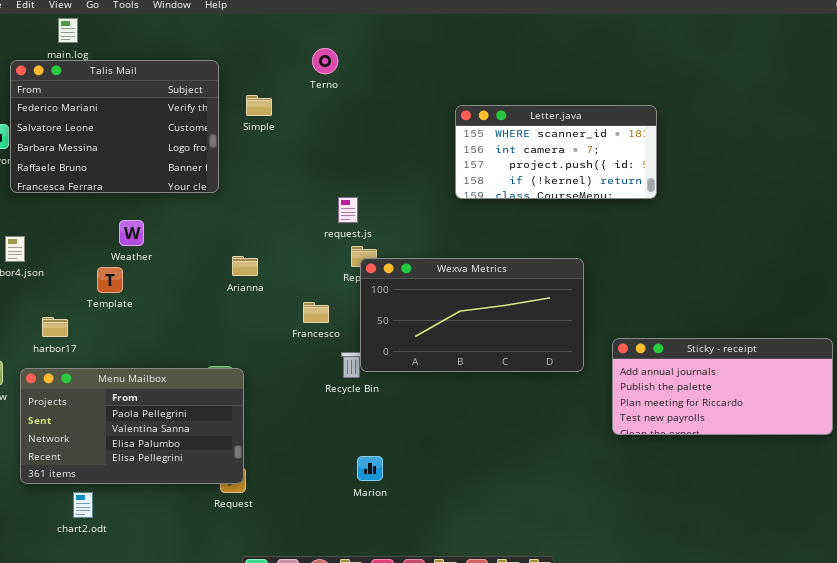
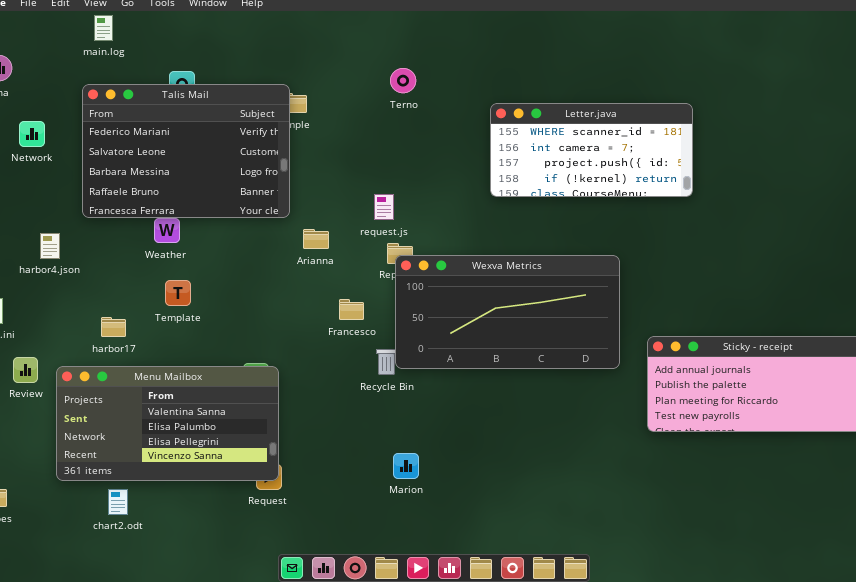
Terno: [312,48,338,74] -> [390,68,416,93], moved
Talis Mail: [10,60,219,193] -> [82,84,290,218], moved
Arianna: [232,256,258,276] -> [303,229,329,249], moved
Template: [97,267,123,293] -> [165,280,191,306], moved
harbor17: [42,317,68,337] -> [101,317,126,337], moved
Menu Mailbox: [20,368,244,484] -> [56,366,279,481], scrolled down 1 row

